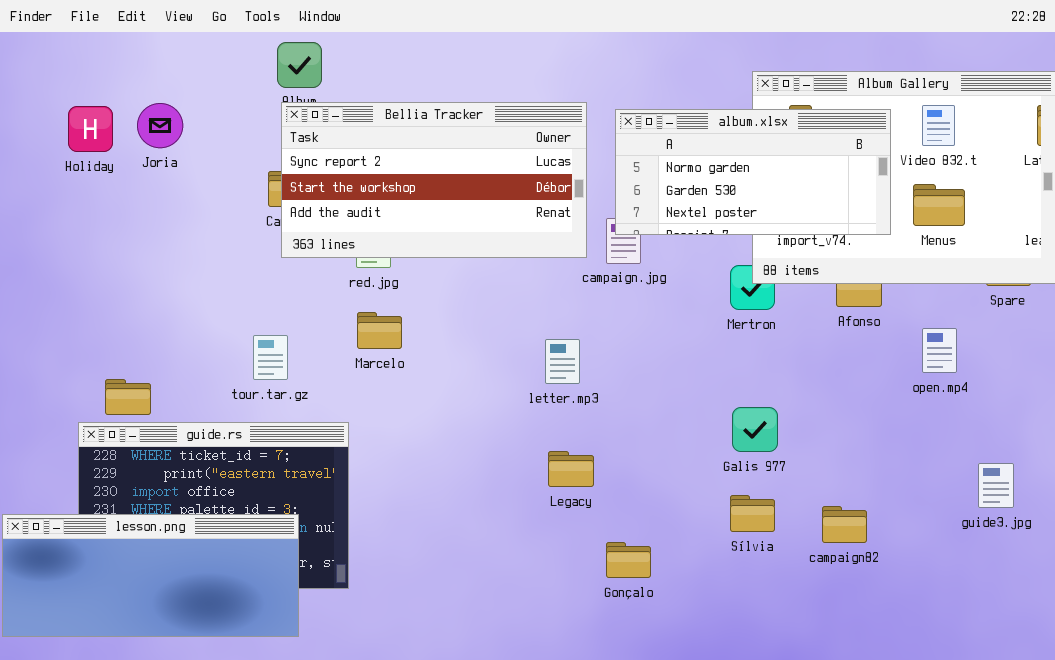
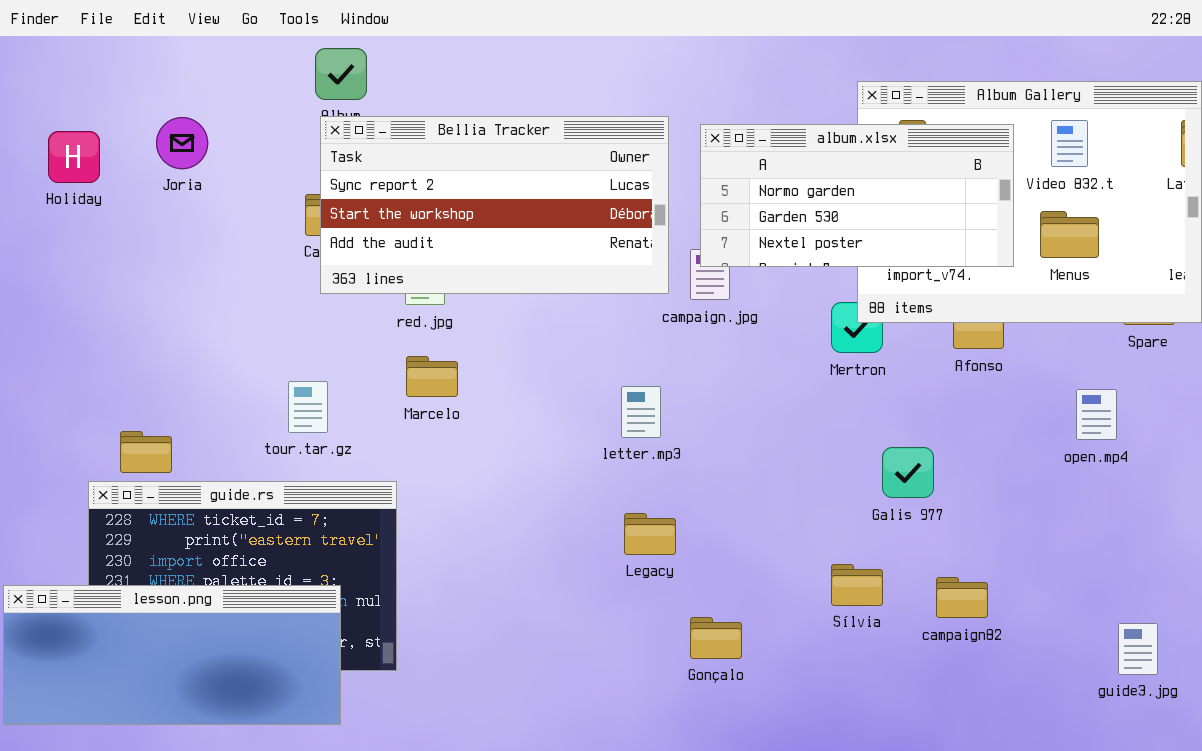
Holiday: [68,106,113,152] -> [48,131,100,183], moved
open.mp4: [922,328,957,373] -> [1076,389,1117,440], moved
Galis 977: [732,407,778,452] -> [882,447,934,498], moved
guide3.jpg: [978,463,1014,508] -> [1118,623,1158,675], moved

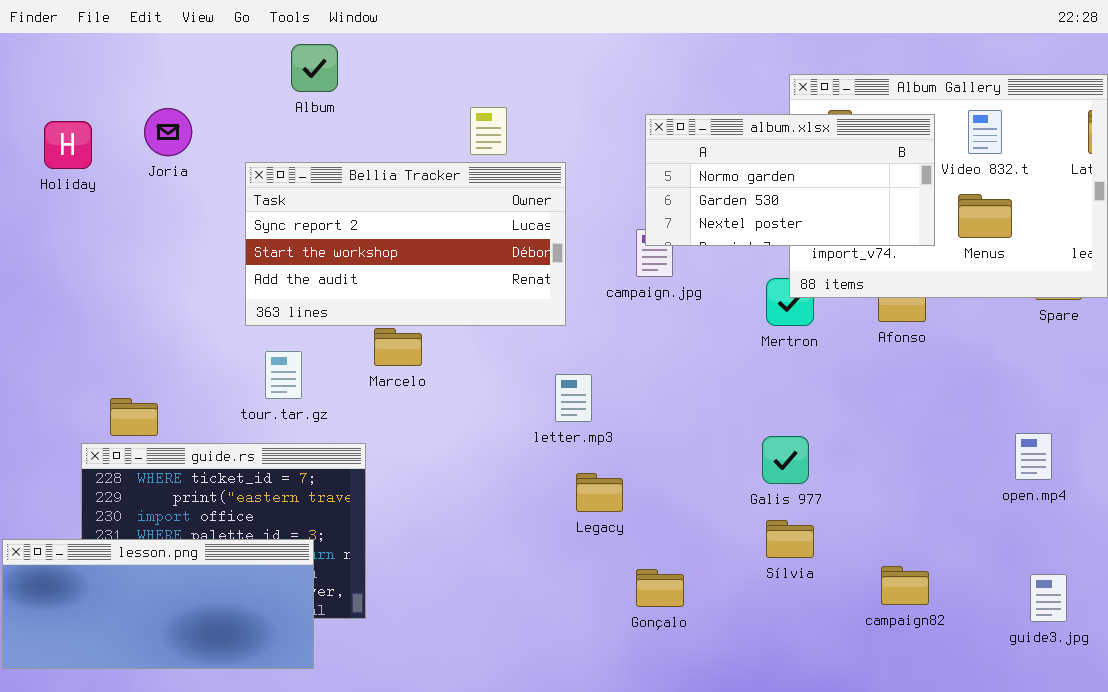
Bellia Tracker: [320,116,669,294] -> [245,162,566,326], moved
letter.mp3: [621,386,661,438] -> [555,374,592,422], moved
open.mp4: [1076,389,1117,440] -> [1015,433,1052,480], moved
Galis 977: [882,447,934,498] -> [762,436,809,484], moved
campaign82: [936,577,988,618] -> [881,566,929,605], moved

